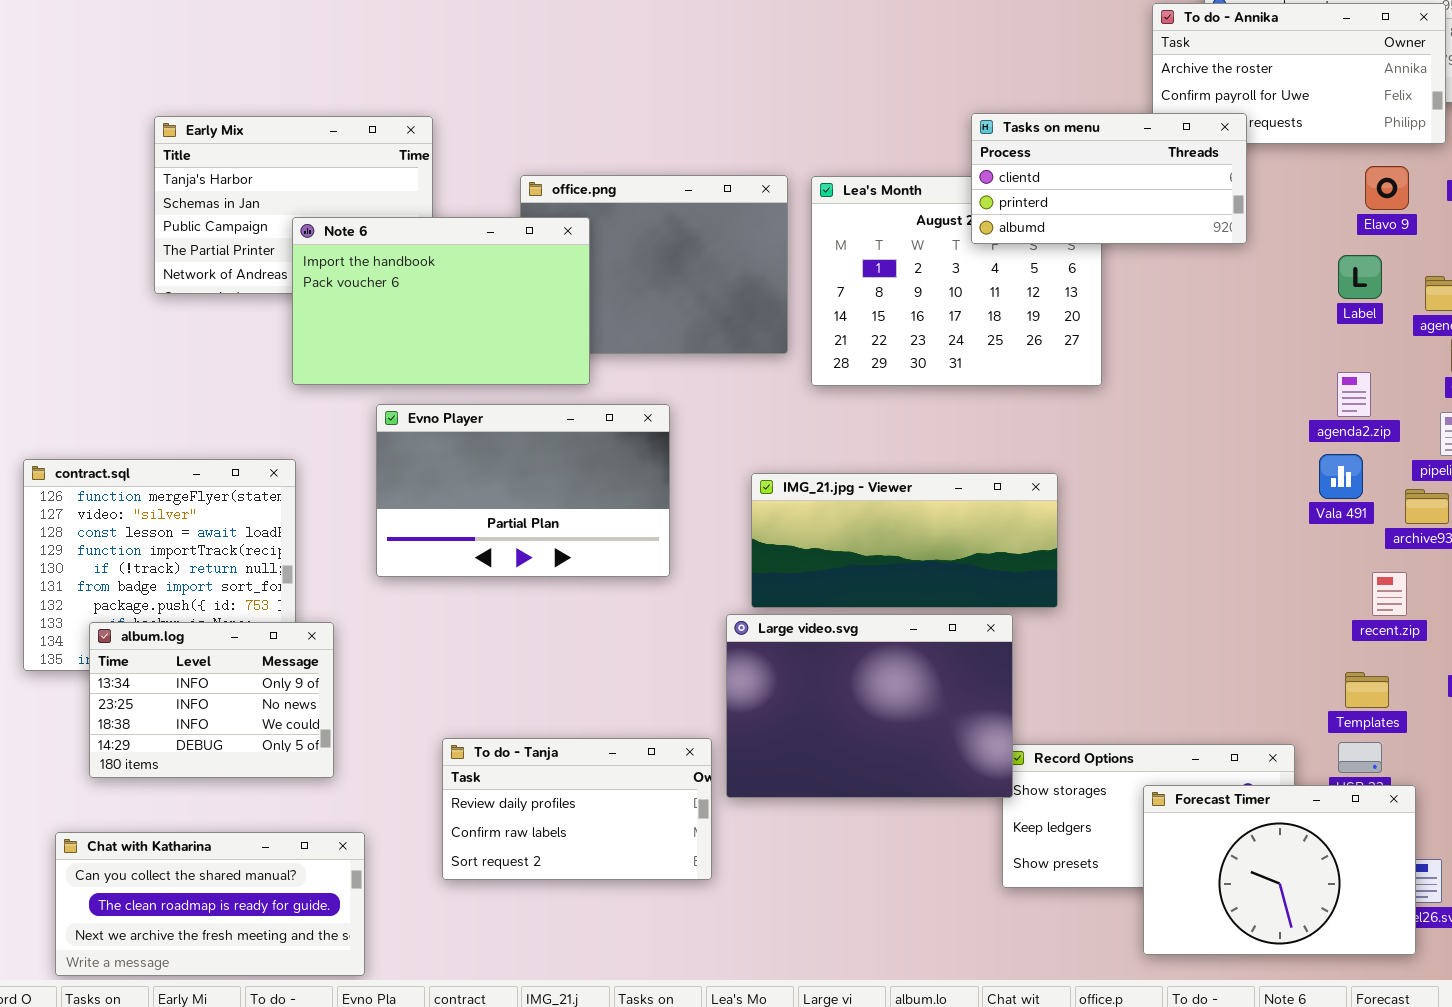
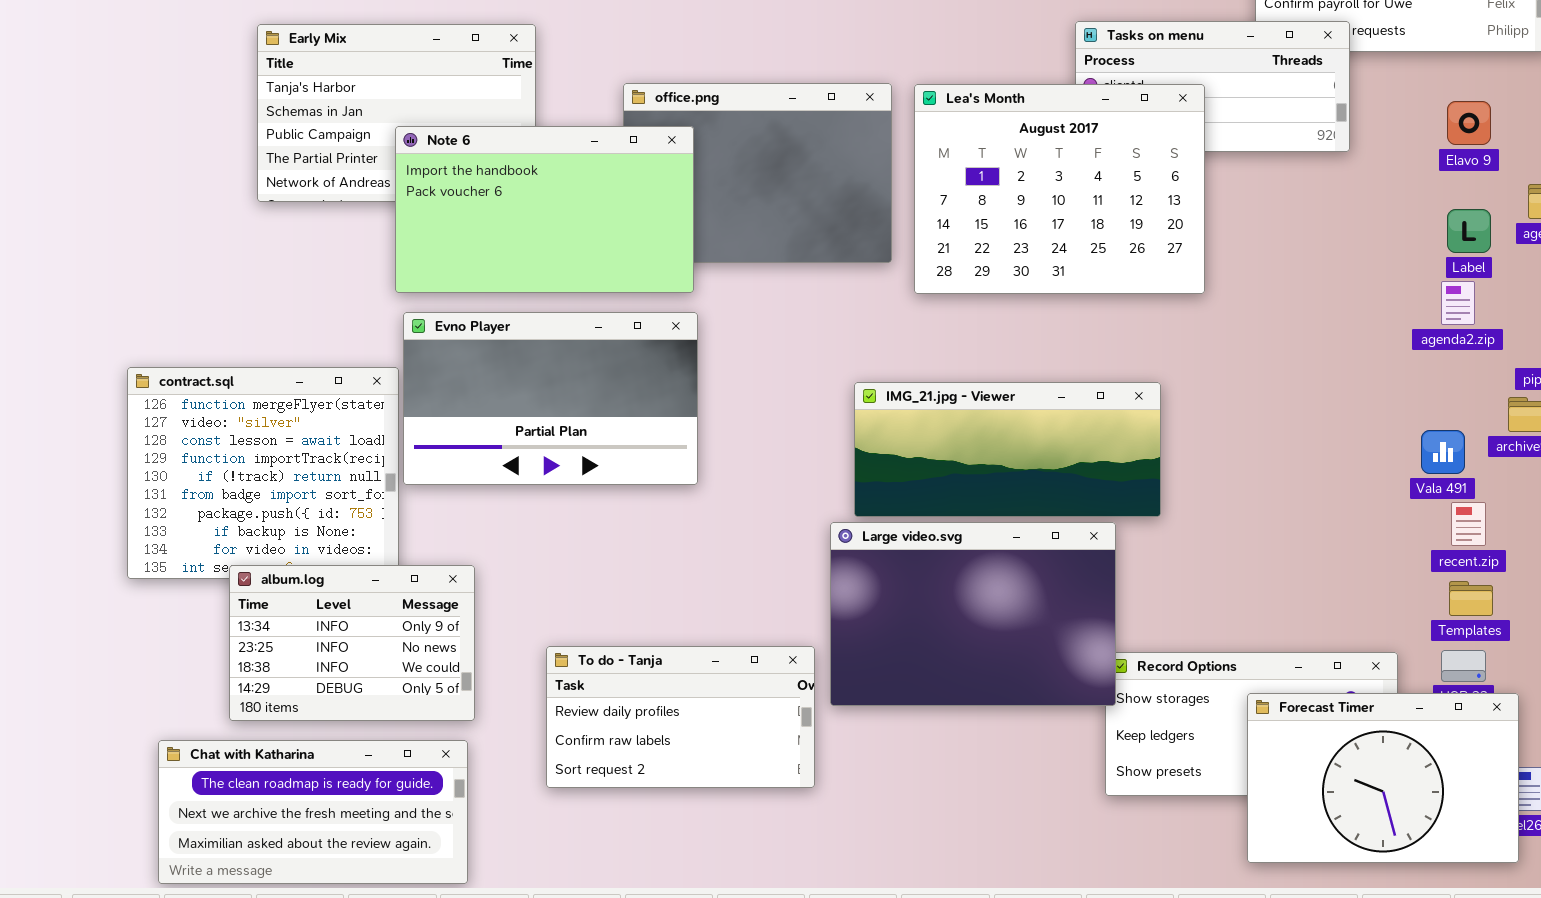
Elavo 9: [1365,166,1409,210] -> [1447,101,1491,145], moved
Lea's Month: [811,176,1102,386] -> [914,84,1205,294], raised
Label: [1338,255,1382,299] -> [1447,209,1491,253], moved
Evno Player: [376,404,670,577] -> [403,312,698,485], moved
Vala 491: [1319,454,1363,499] -> [1421,430,1465,474], moved
recent.zip: [1372,572,1407,616] -> [1451,502,1486,546], moved
album.log: [89,622,334,778] -> [229,565,475,721], moved
Chat with Katharina: [55,832,365,976] -> [158,740,468,884], scrolled down 1 row

